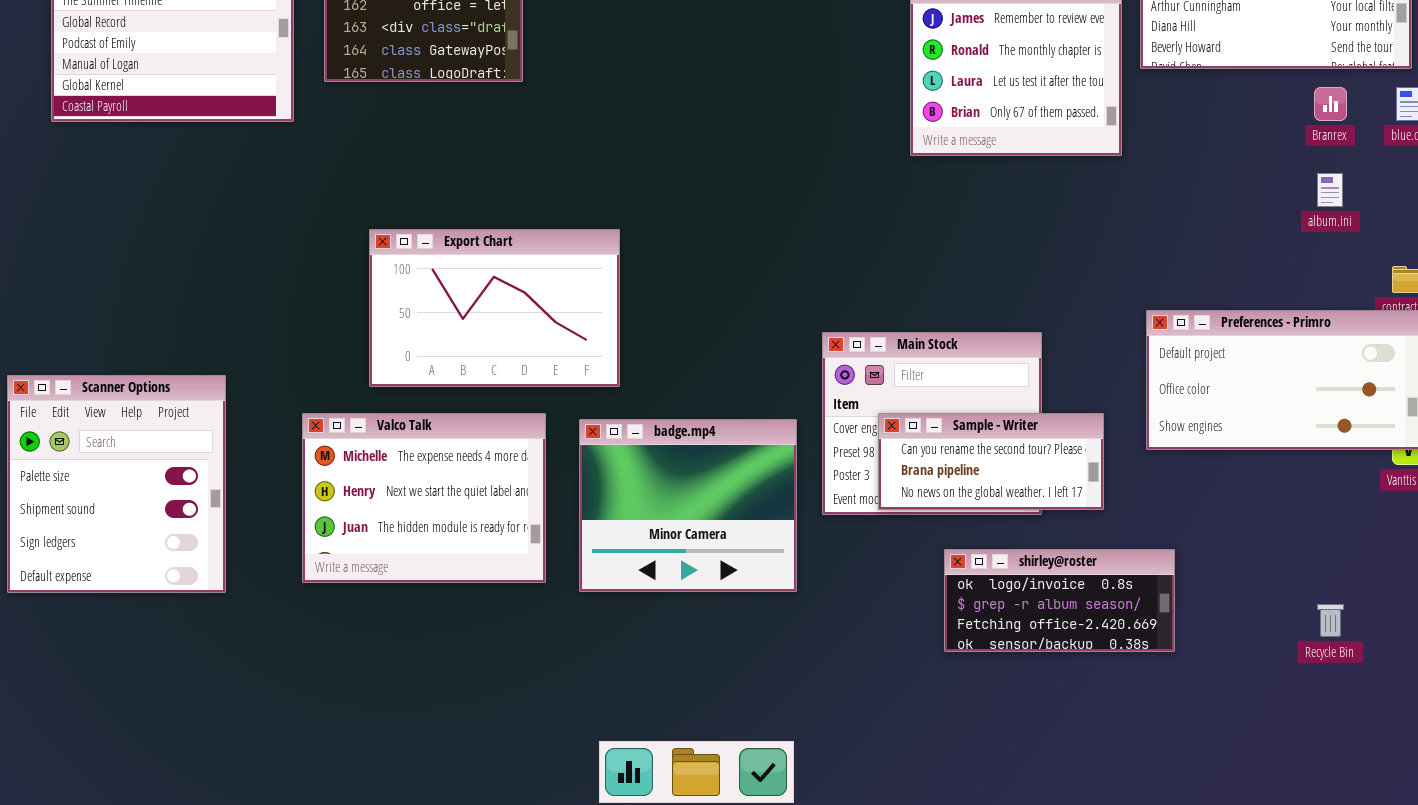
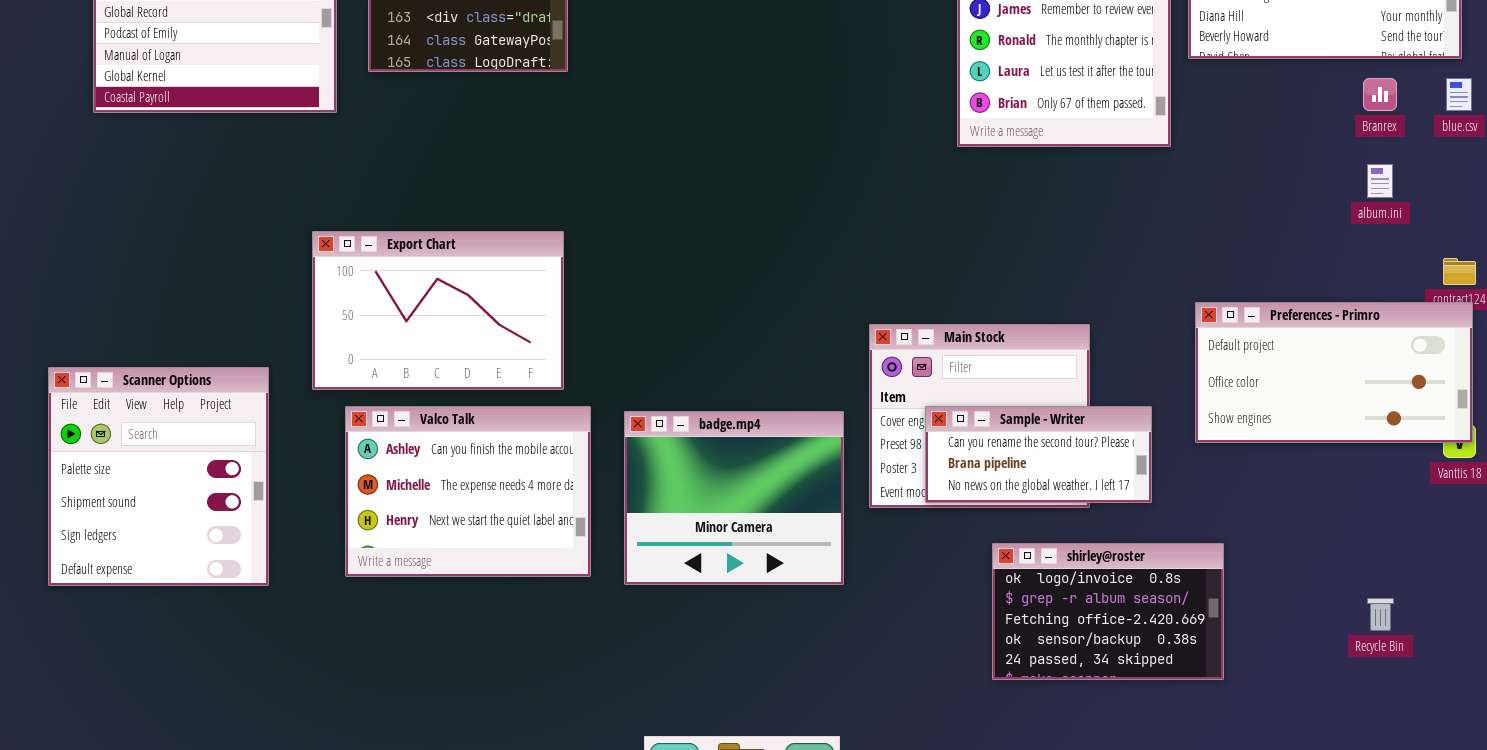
Export Chart: [369,229,620,387] -> [312,231,564,390], moved
Valco Talk: [302,413,546,583] -> [345,406,591,577], scrolled up 1 row
shirley@roster: [944,549,1175,652] -> [992,543,1224,680], resized

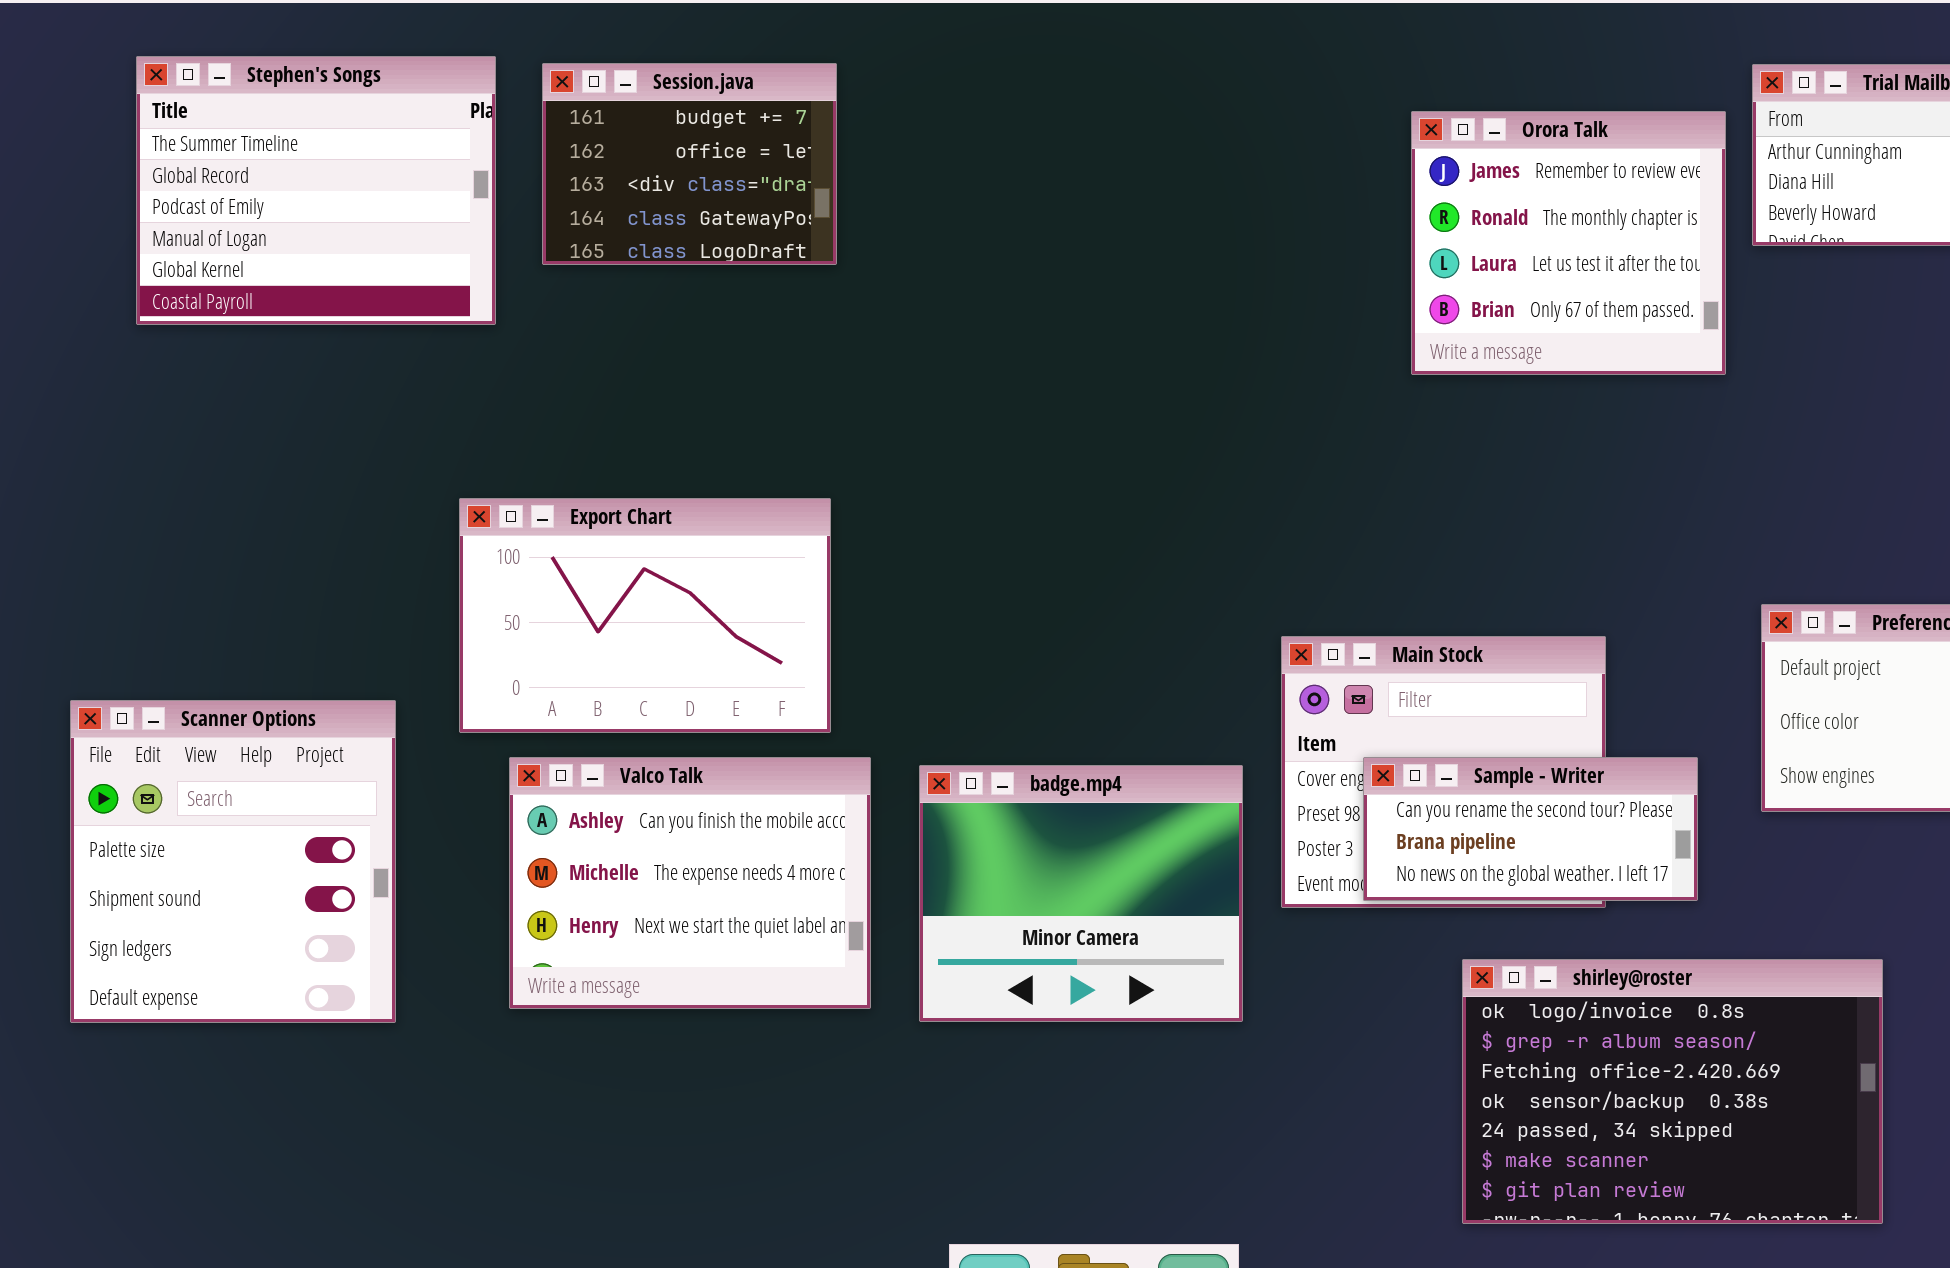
shirley@roster: [992,543,1224,680] -> [1462,959,1883,1224], resized

